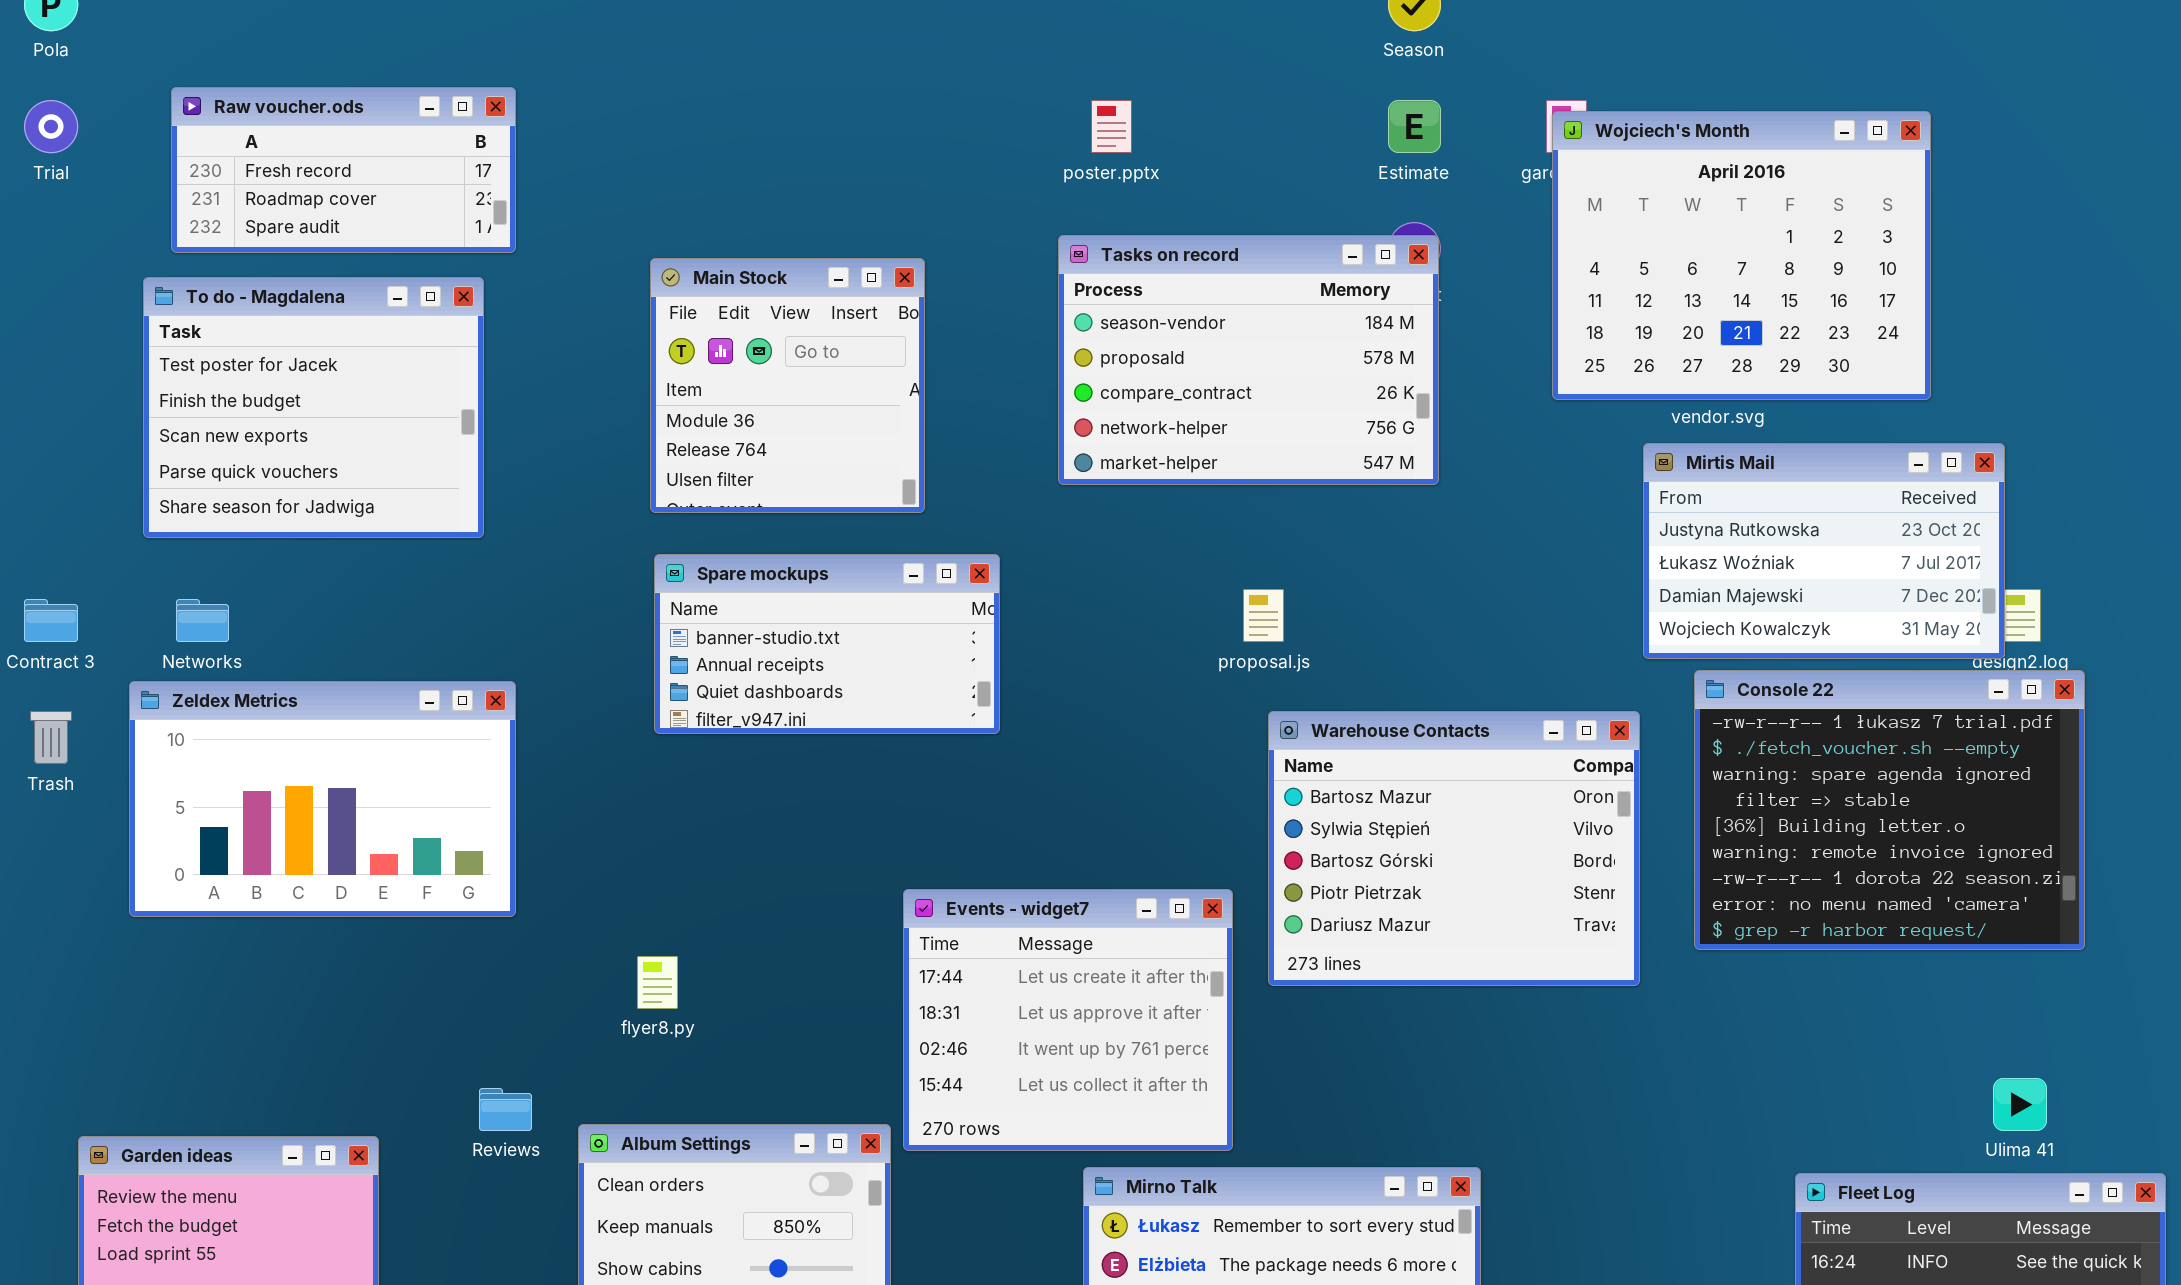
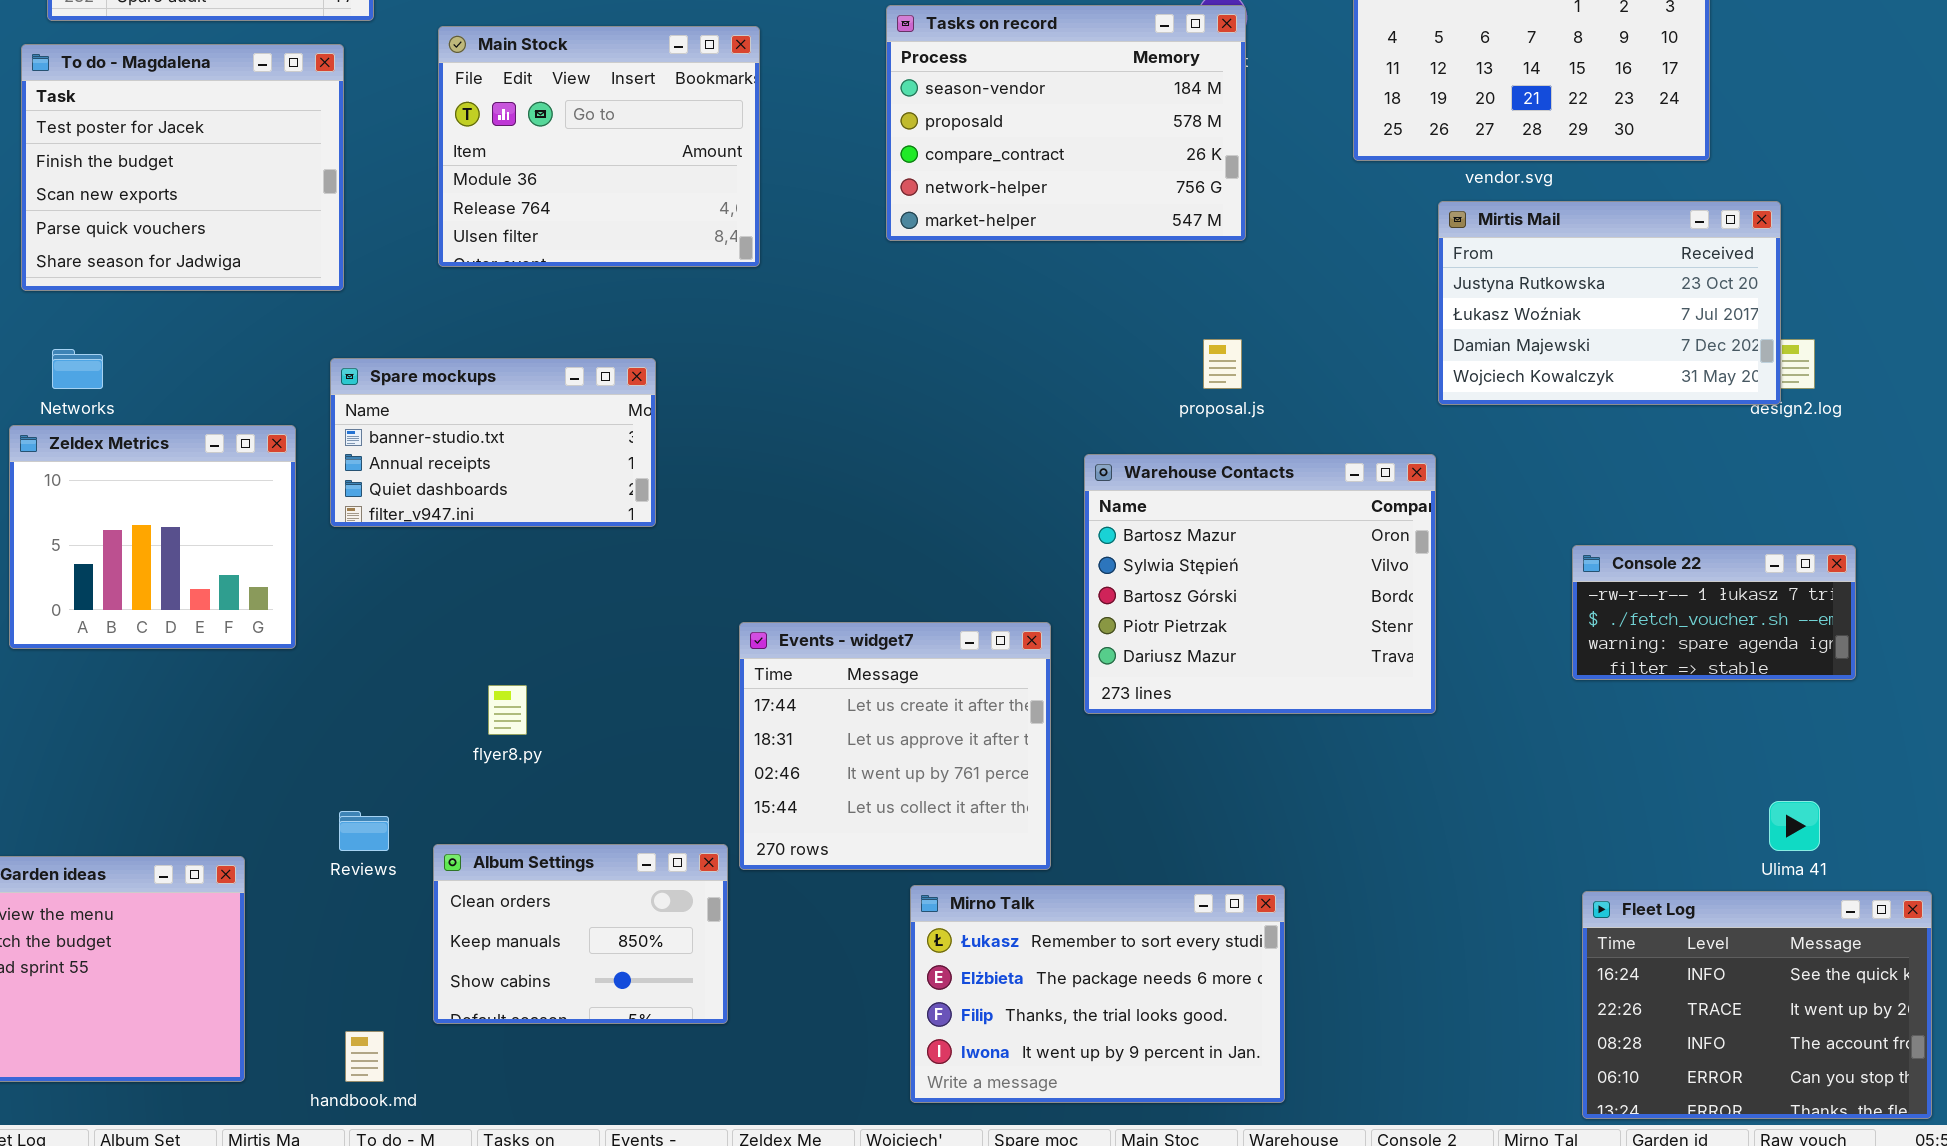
Main Stock: [650,258,925,513] -> [438,26,760,267], resized
Spare mockups: [654,554,1000,734] -> [330,358,656,527], moved
proposal.js: [1243,589,1284,642] -> [1203,339,1242,389], moved
Console 22: [1694,670,2085,950] -> [1572,545,1856,680], resized
Zeldex Metrics: [129,681,516,917] -> [9,425,296,649], resized

